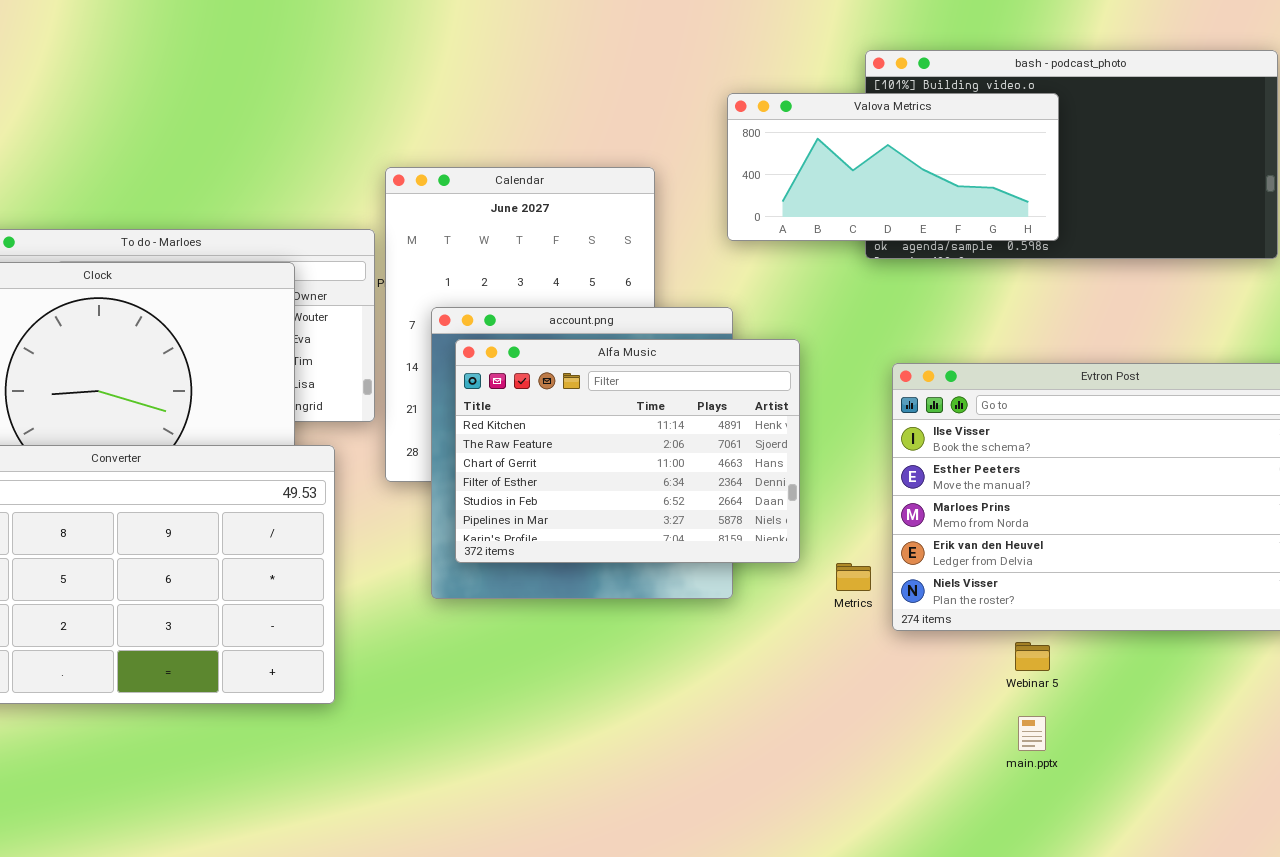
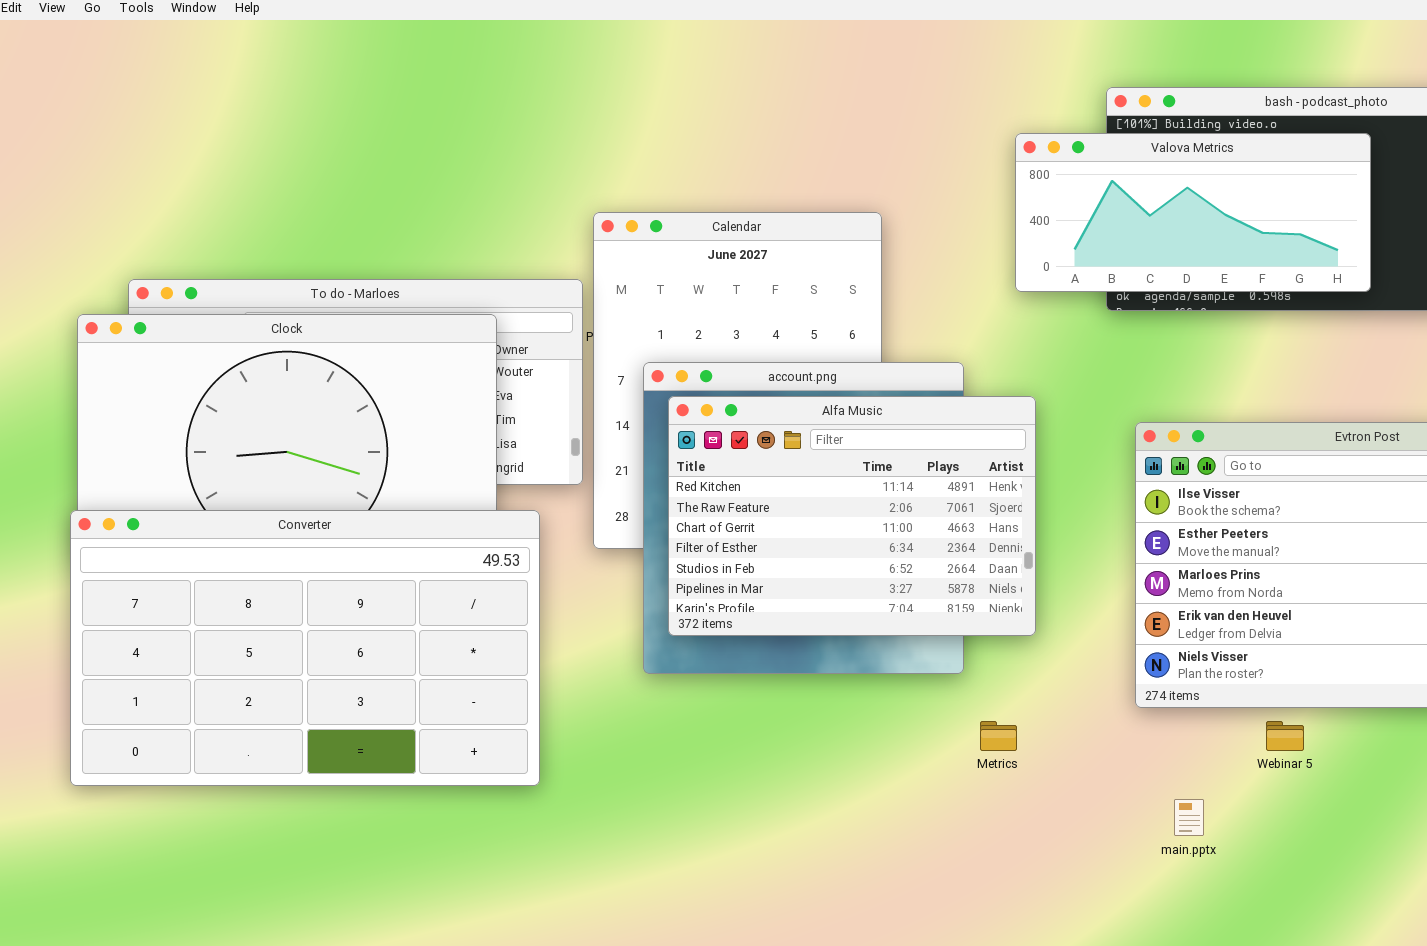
Valova Metrics: [727,93,1059,241] -> [1015,133,1371,292], moved
Metrics: [836,563,871,591] -> [980,721,1017,751], moved
main.pptx: [1018,716,1046,751] -> [1174,799,1204,836], moved

